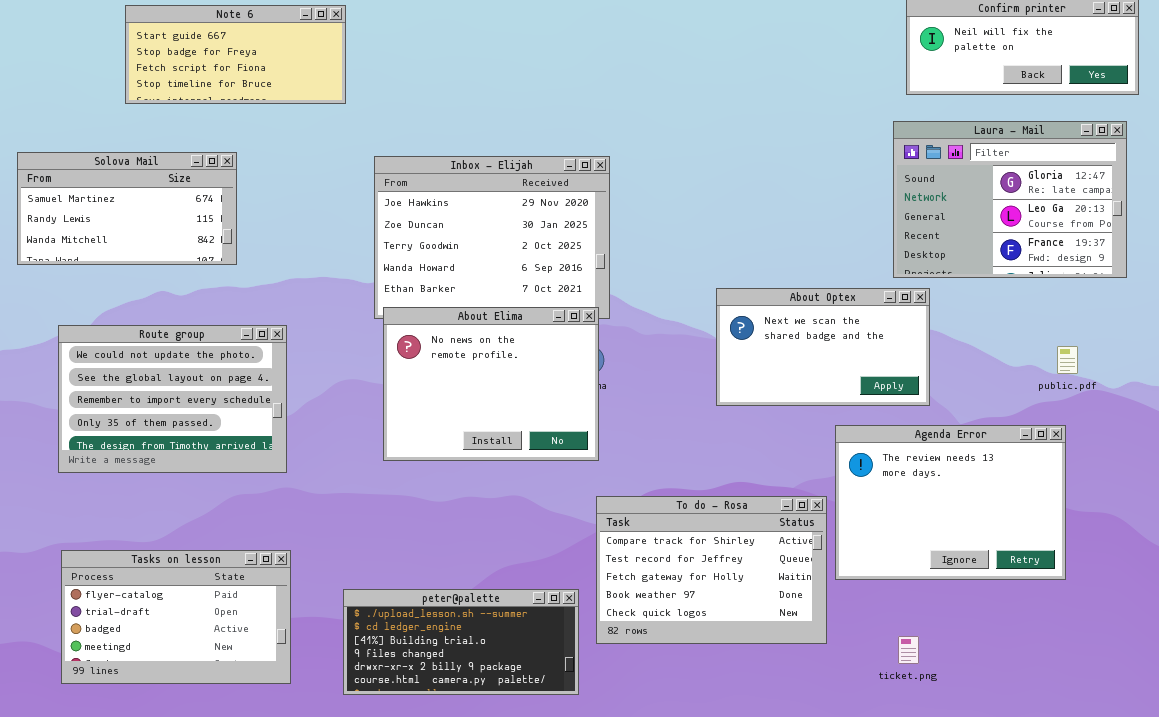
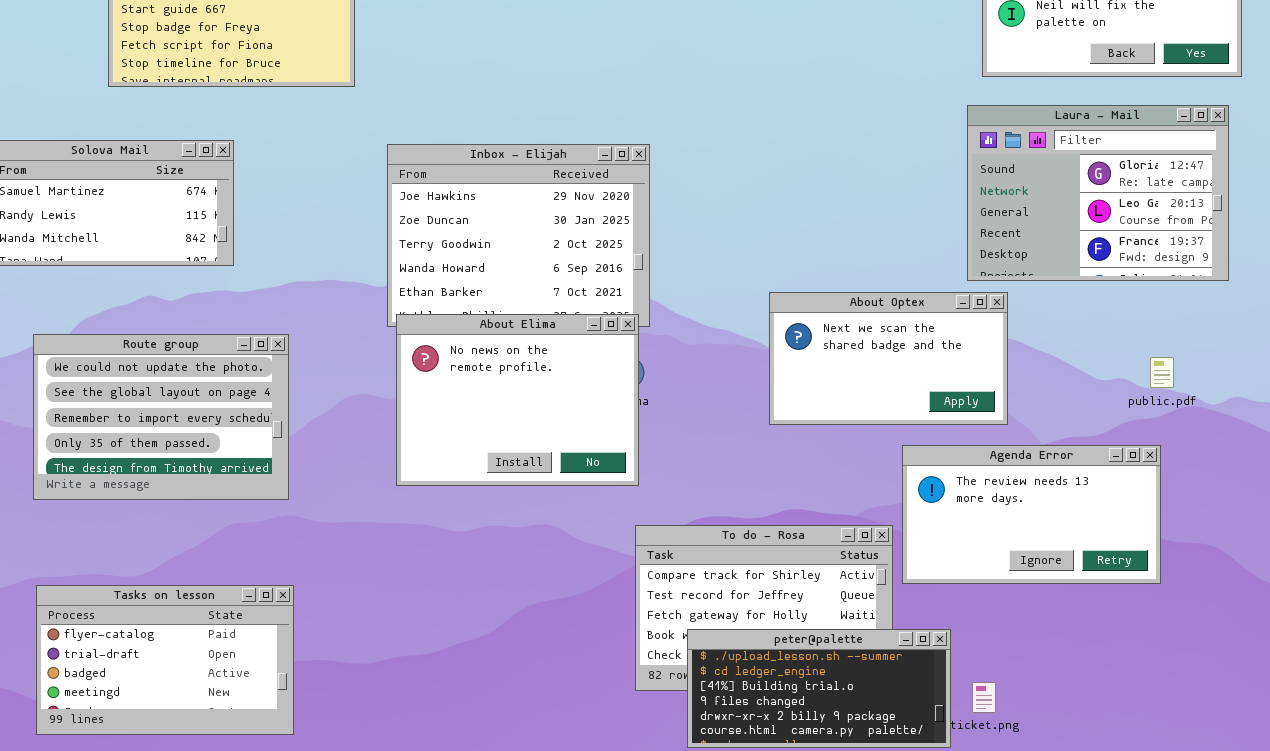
Agenda Error: [835,425,1066,580] -> [902,445,1161,584], resized
peter@palette: [343,589,579,695] -> [687,629,951,748], moved

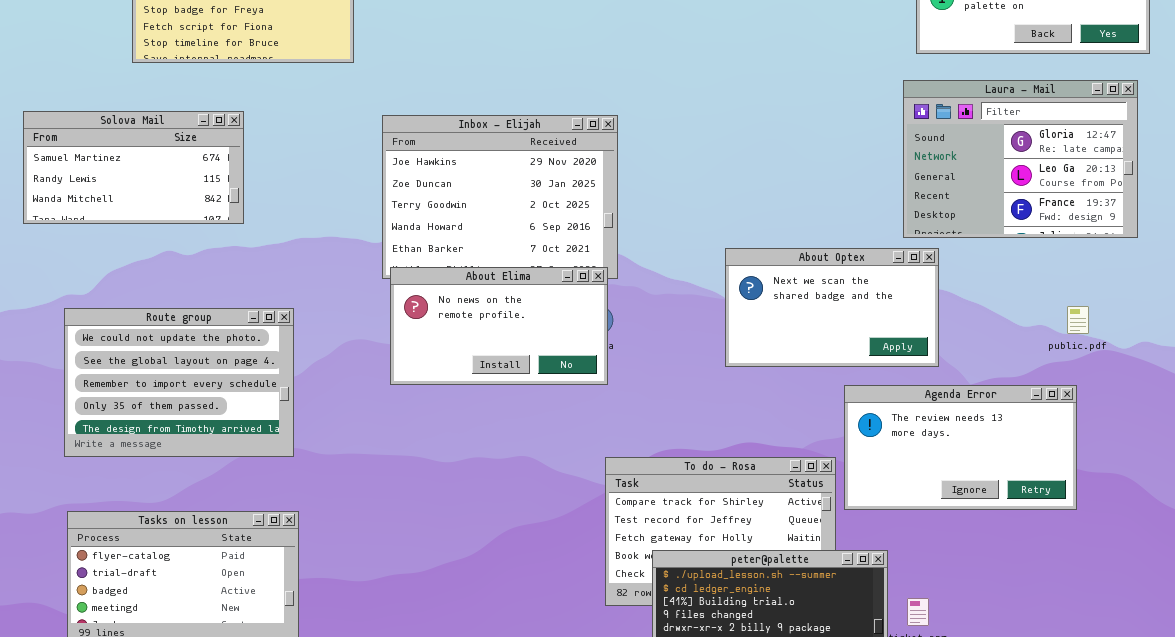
About Elima: [396,314,639,486] -> [390,267,608,385], resized
Route group: [33,334,289,500] -> [64,308,294,457], moved

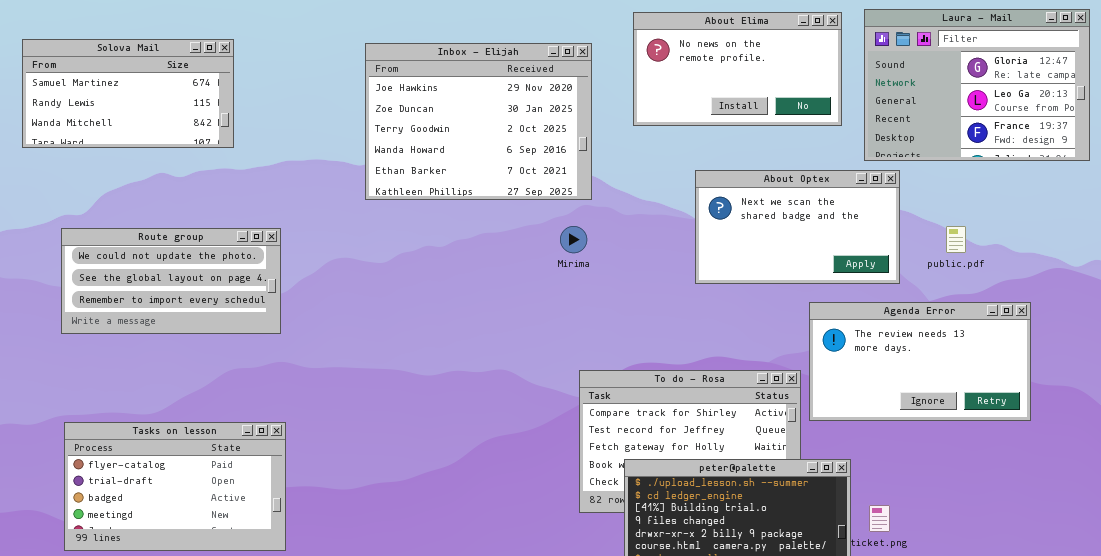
About Elima: [390,267,608,385] -> [633,12,842,126], moved
public.pdf: [1067,306,1089,334] -> [946,226,966,253], moved
Route group: [64,308,294,457] -> [61,228,281,334], resized

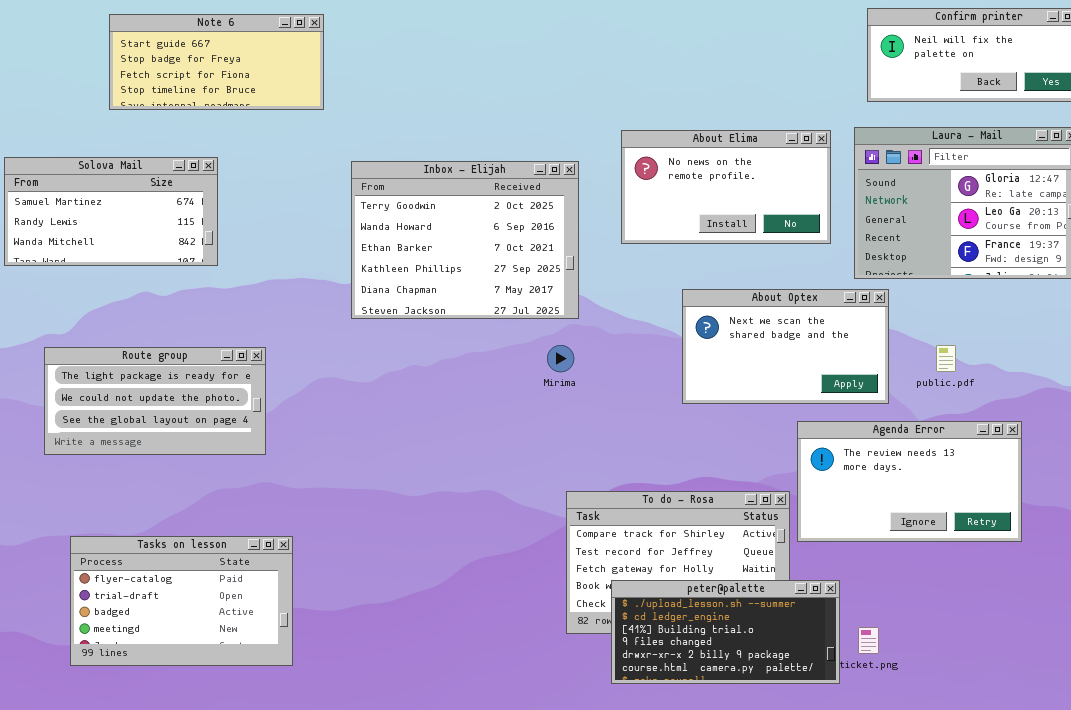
Inbox - Elijah: [365,43,592,200] -> [351,161,579,319], scrolled down 2 rows
Route group: [61,228,281,334] -> [44,347,266,455], scrolled up 1 row
Tasks on lesson: [64,422,286,551] -> [70,536,293,666], moved

